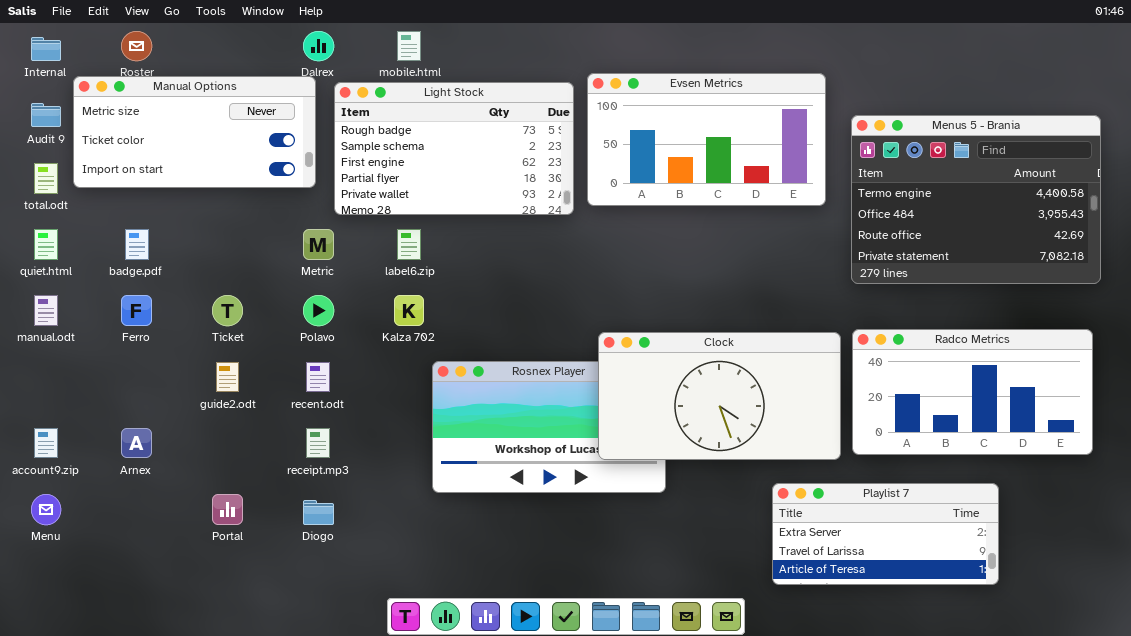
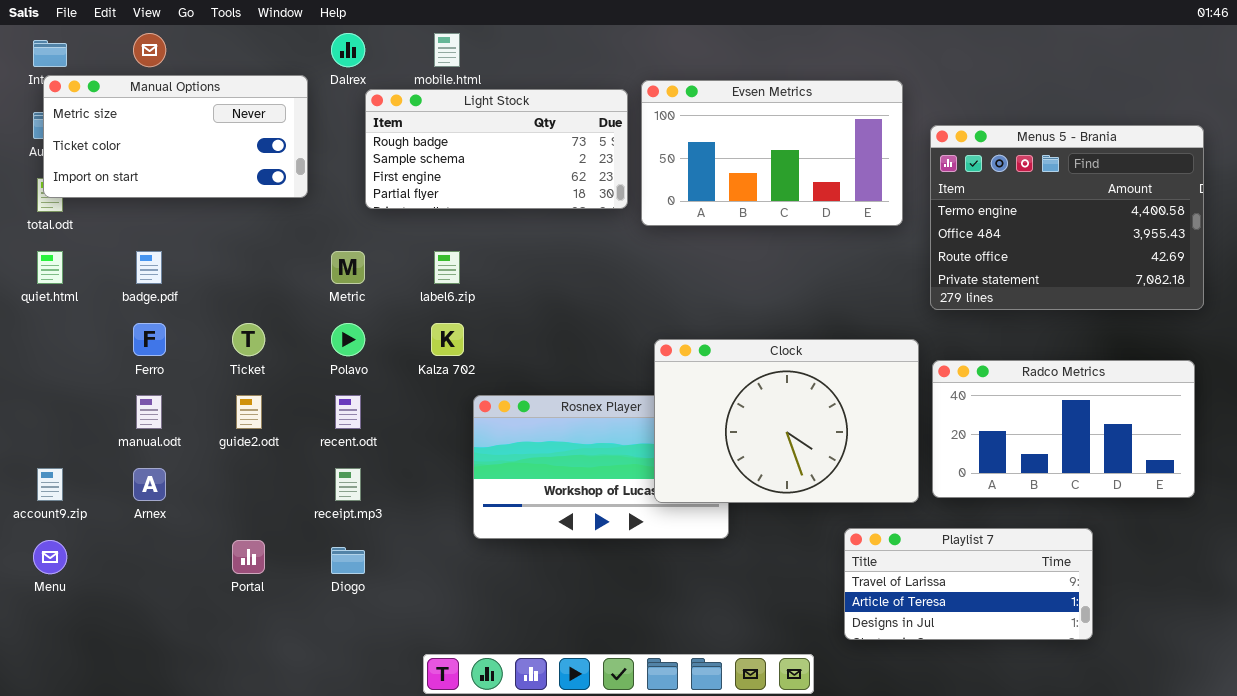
Manual Options: [73,76,316,188] -> [43,75,308,198], moved
Light Stock: [334,82,574,215] -> [365,89,628,209], resized
manual.odt: [34,295,58,326] -> [136,395,162,429], moved
Clock: [598,332,841,460] -> [654,339,919,503], resized
Playlist 7: [772,483,999,585] -> [844,528,1093,640], scrolled down 1 row

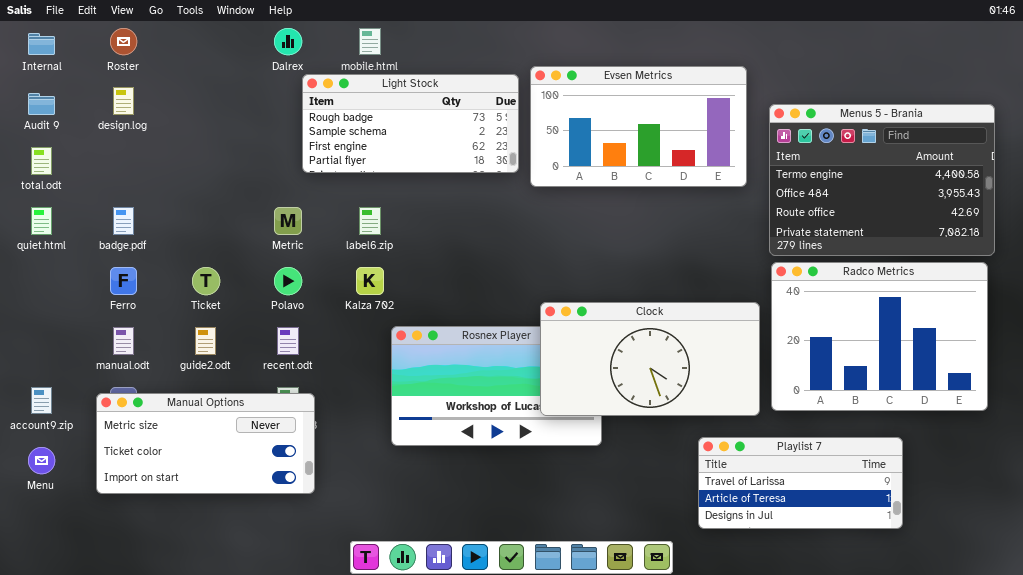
Manual Options: [43,75,308,198] -> [96,393,315,494], moved
Clock: [654,339,919,503] -> [540,302,760,416], resized
Radco Metrics: [932,360,1195,498] -> [771,262,988,411], resized

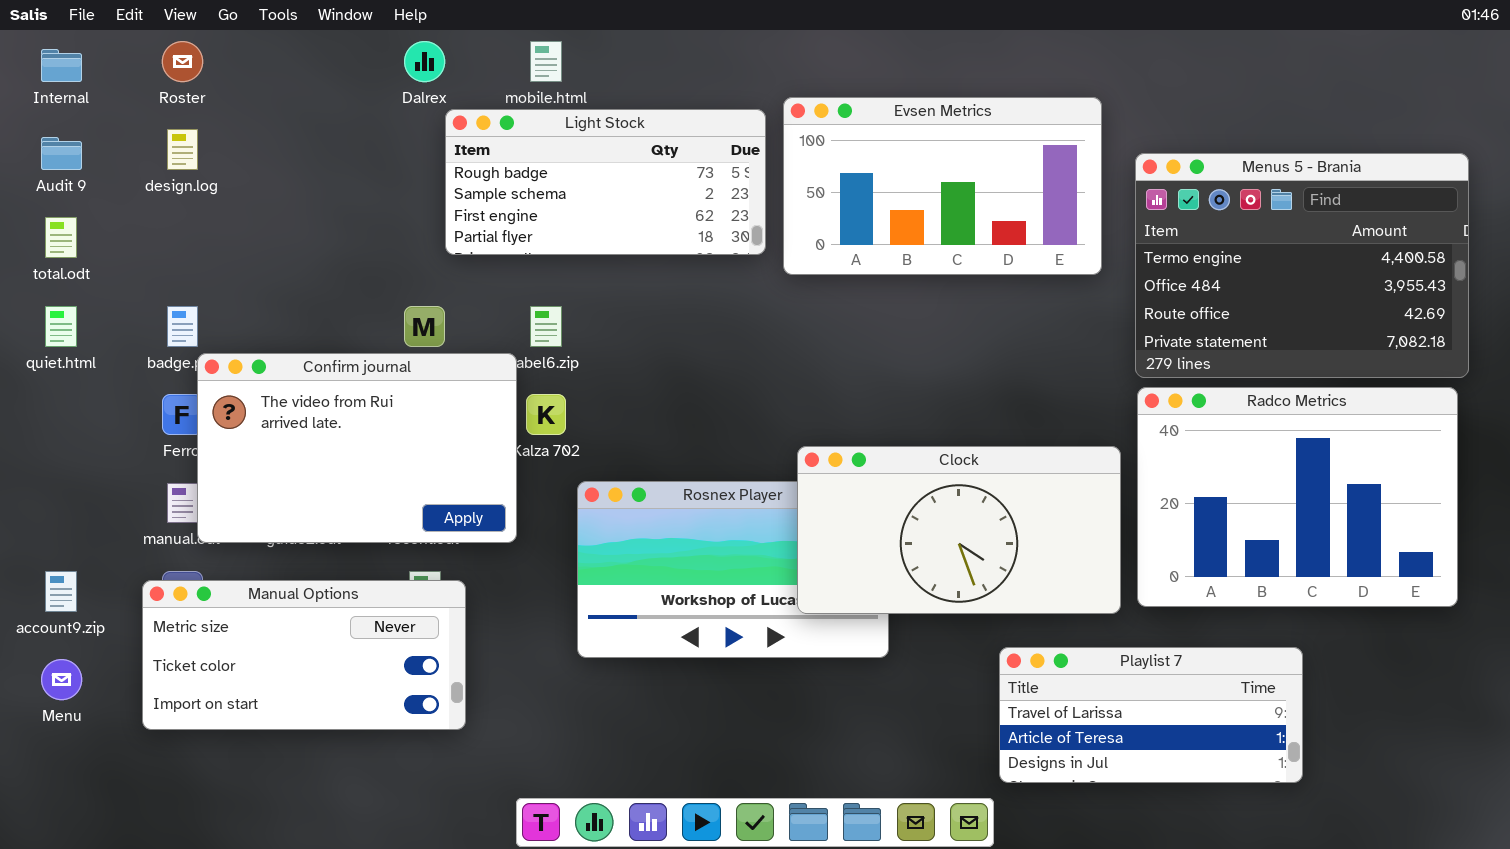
Confirm journal: none -> [197,353,517,543], opened
Playlist 7: [698,437,903,529] -> [999,647,1303,783], moved

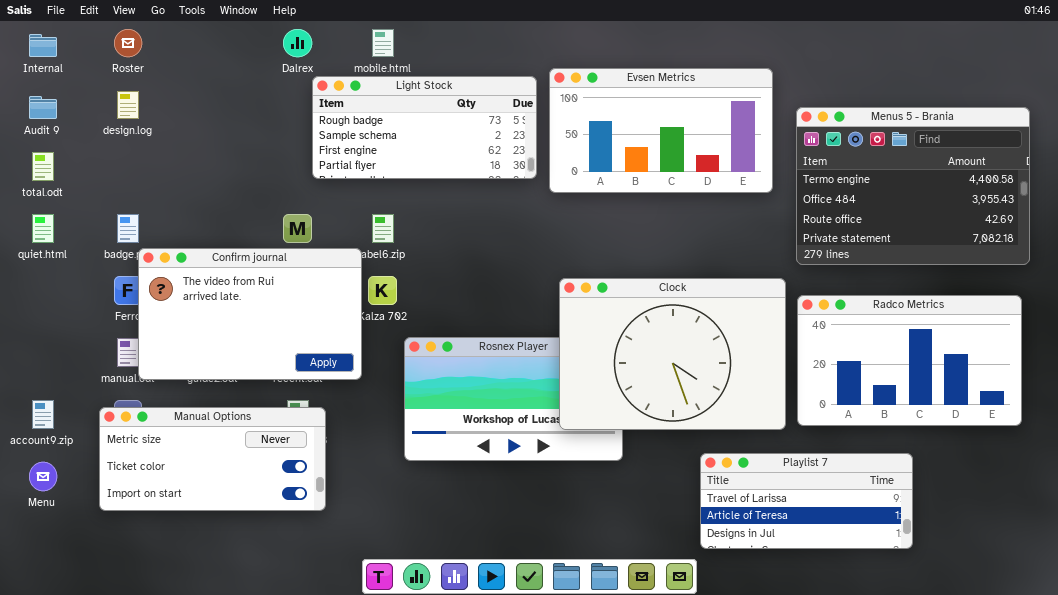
Radco Metrics: [1137,387,1458,607] -> [797,295,1022,426], resized
Clock: [797,446,1121,614] -> [559,278,786,430], resized

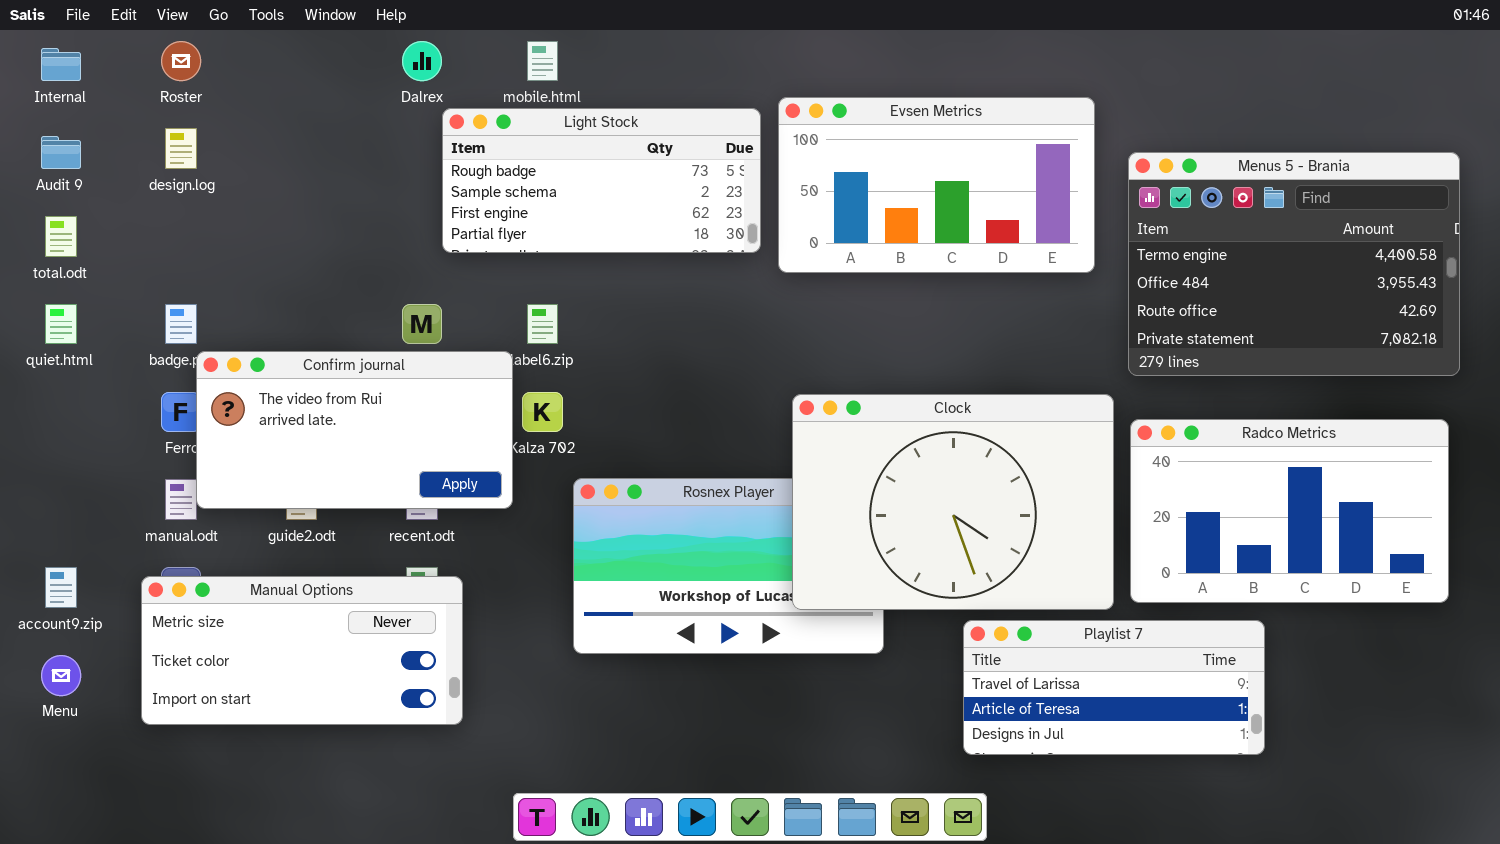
Confirm journal: [138,248,362,380] -> [196,351,513,509], resized
Playlist 7: [700,453,913,549] -> [963,620,1265,755], moved

